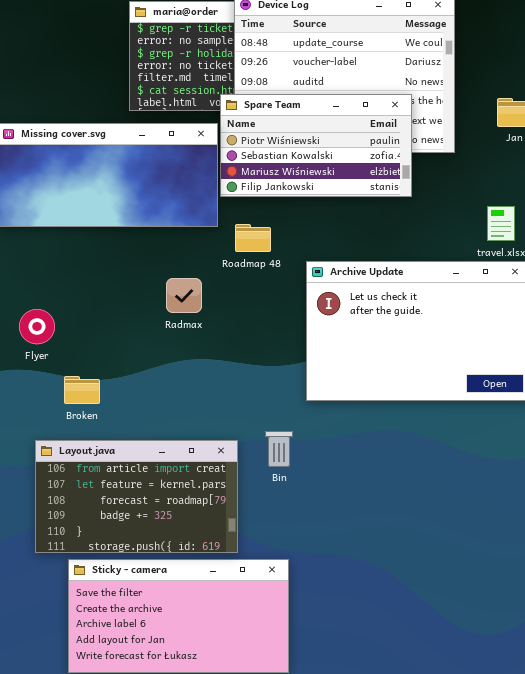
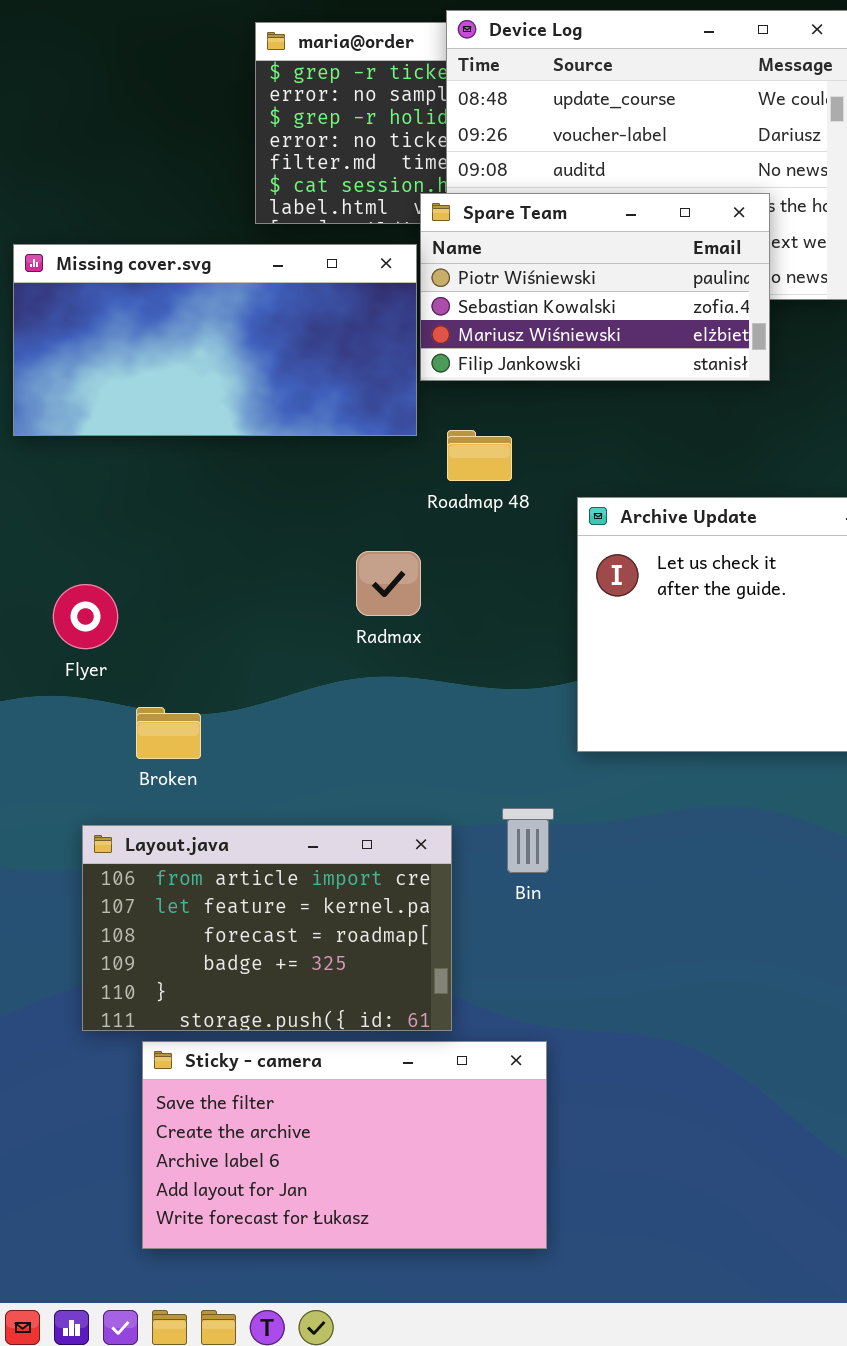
Radmax: [166,278,202,313] -> [356,551,421,616], moved

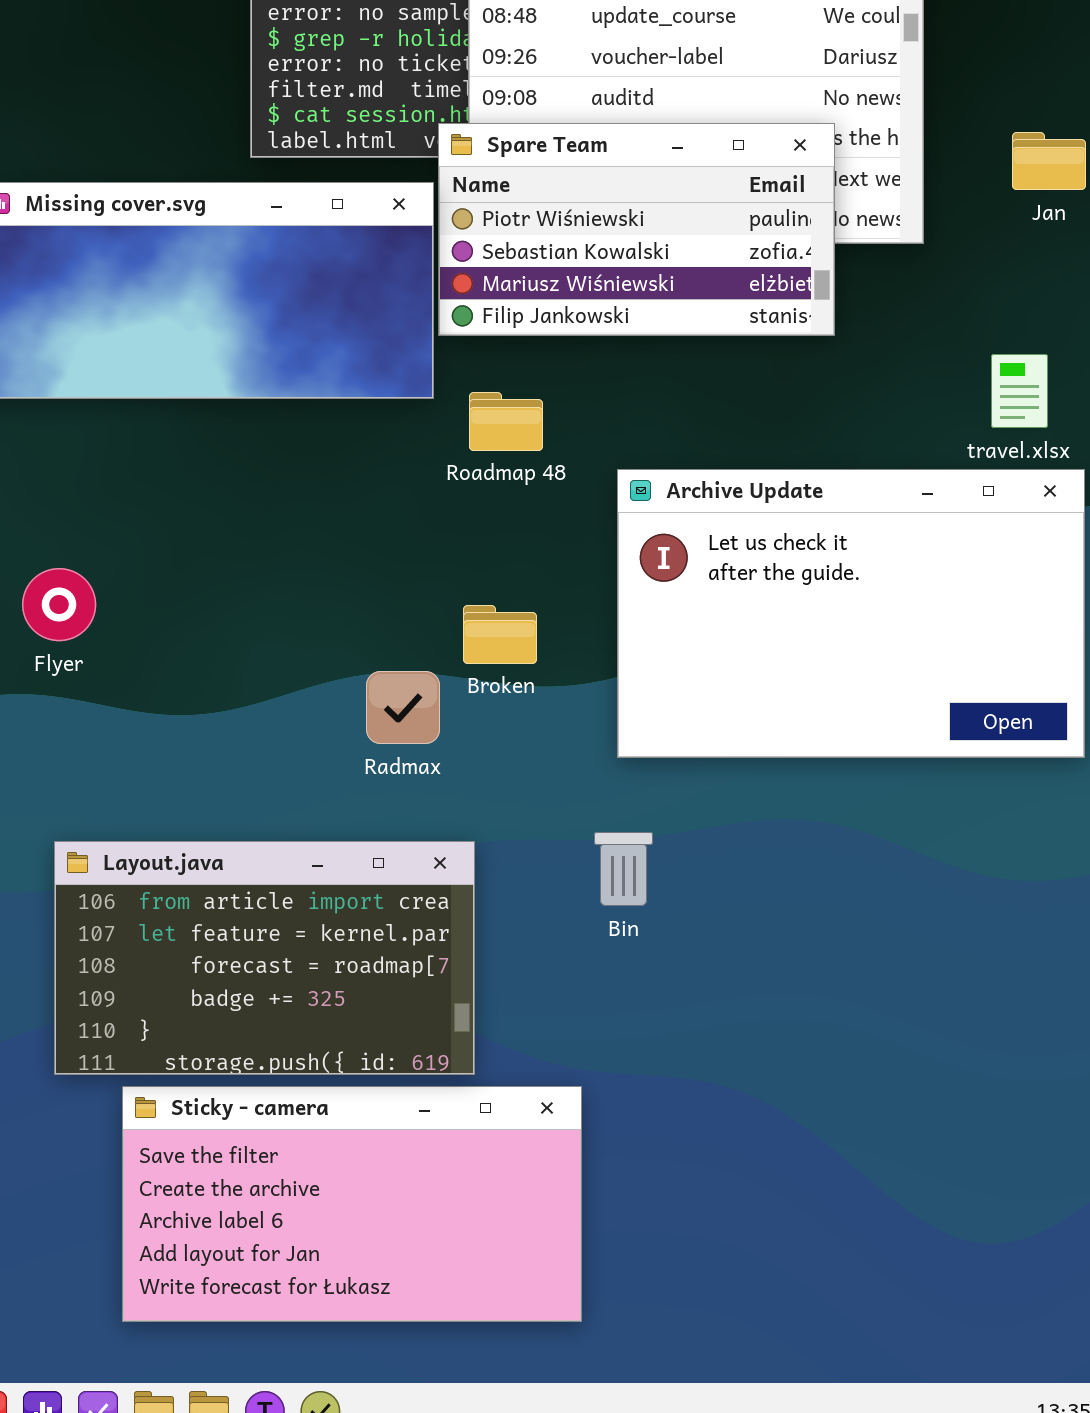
Radmax: [356,551,421,616] -> [366,671,440,744], moved
Broken: [136,707,201,759] -> [463,605,537,664], moved
Bin: [502,808,554,873] -> [594,832,653,906], moved

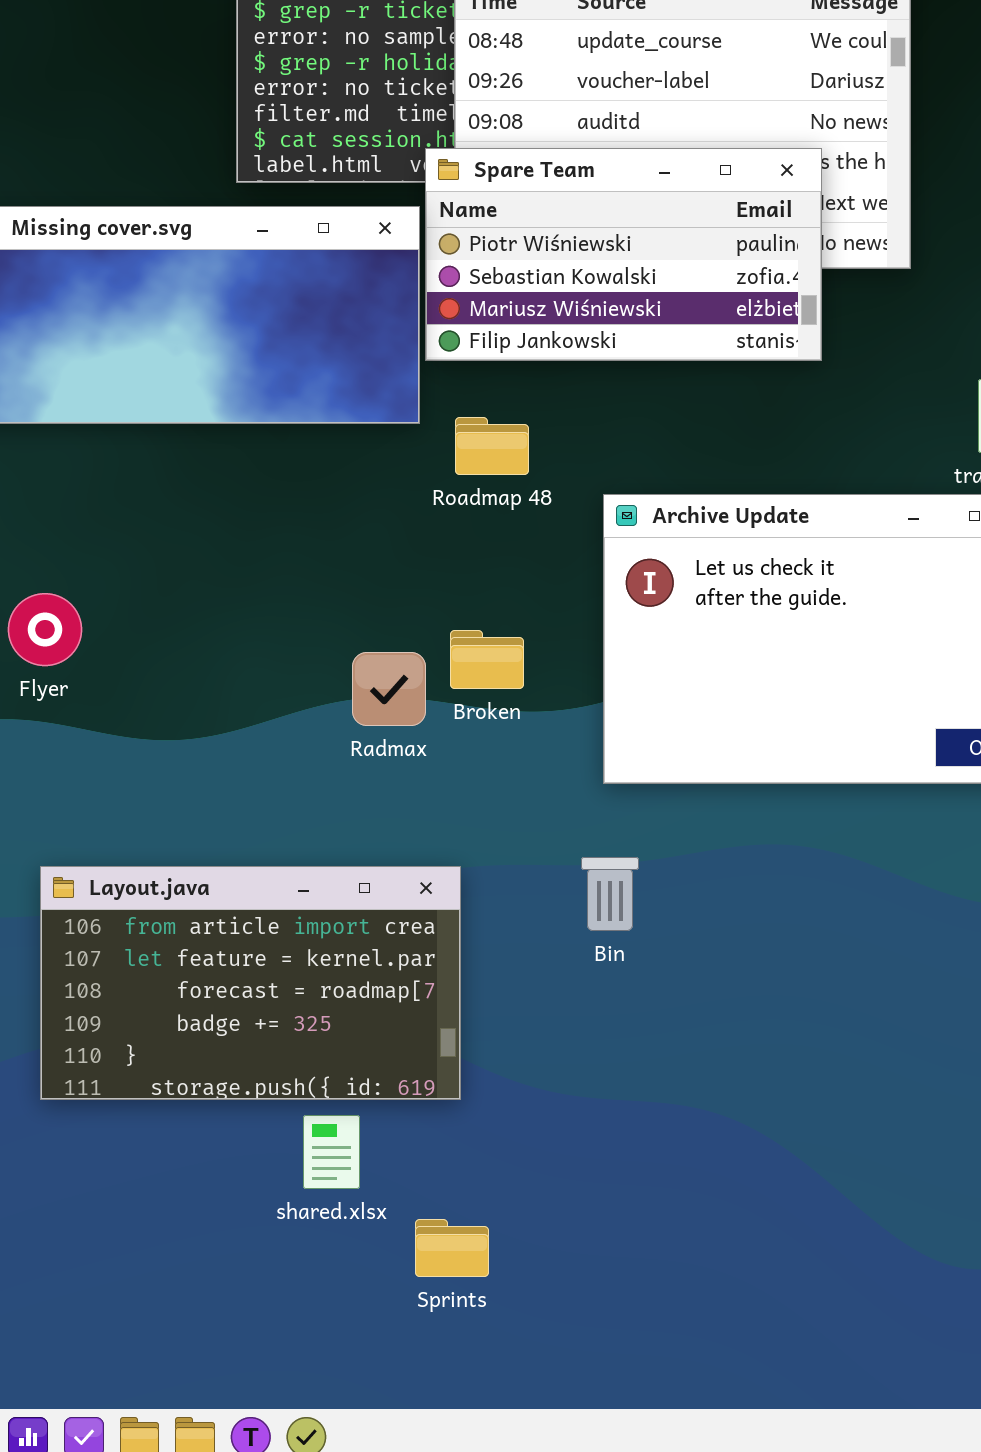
Radmax: [366,671,440,744] -> [352,652,426,726], moved
Sticky - camera: [122,1086,582,1322] -> none, closed

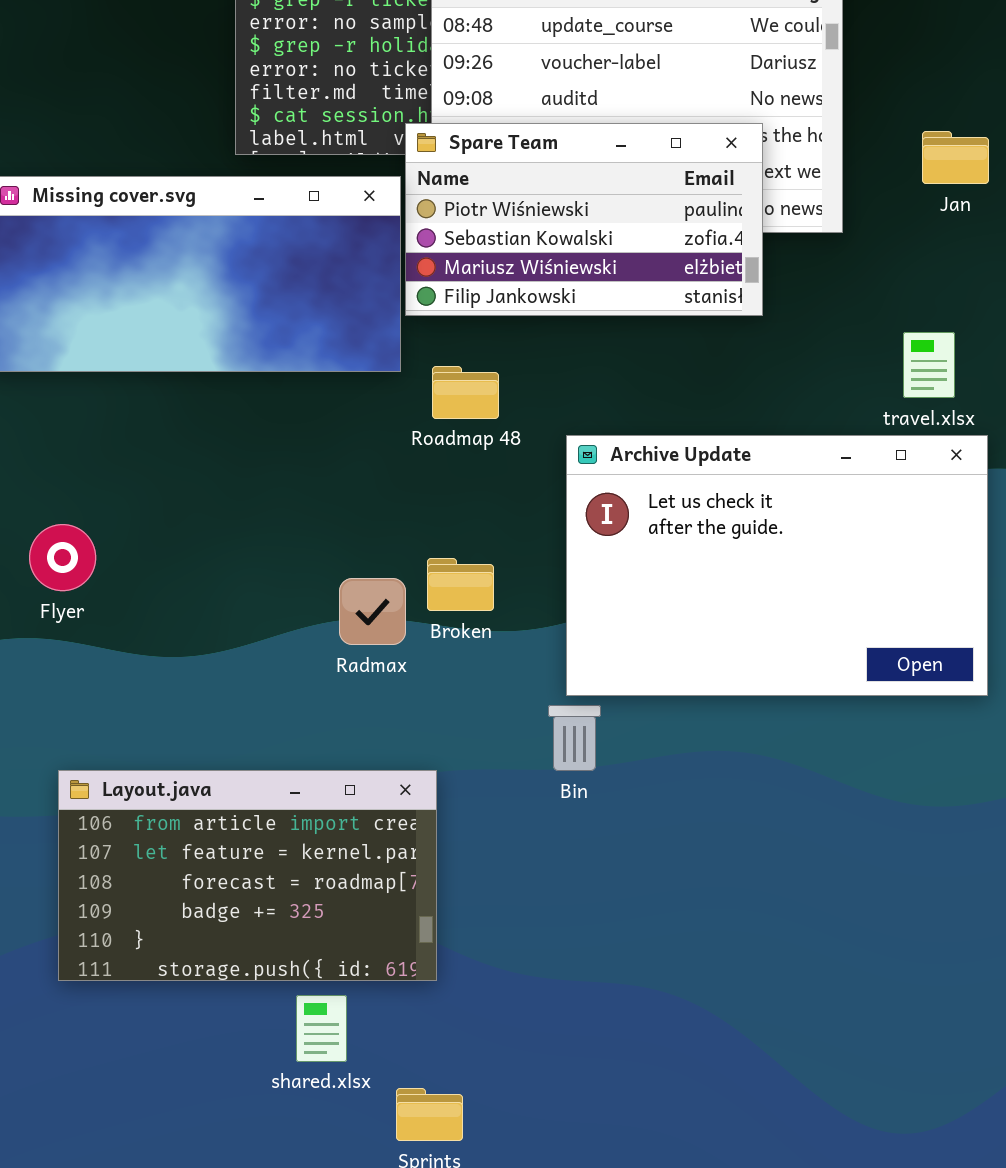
Bin: [581,857,639,931] -> [548,705,601,771], moved

